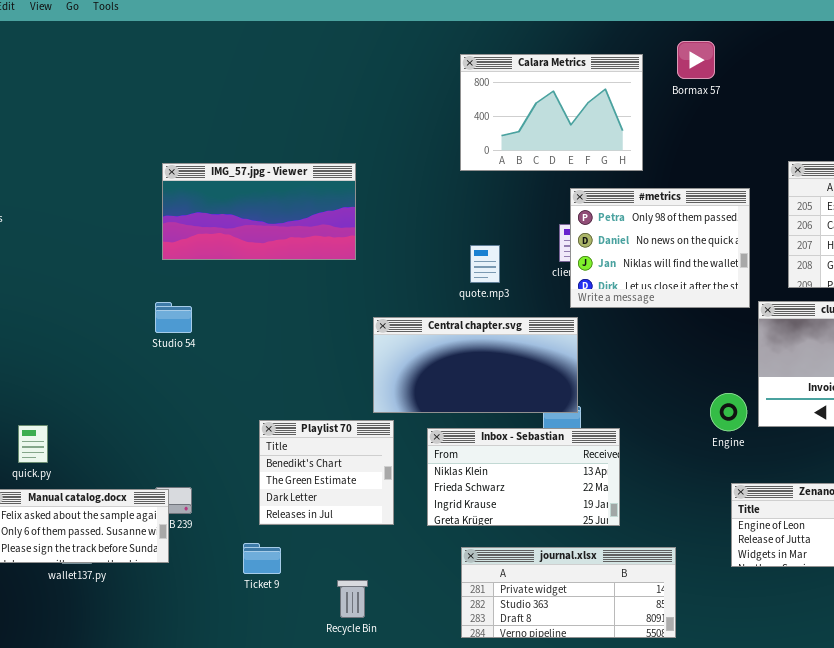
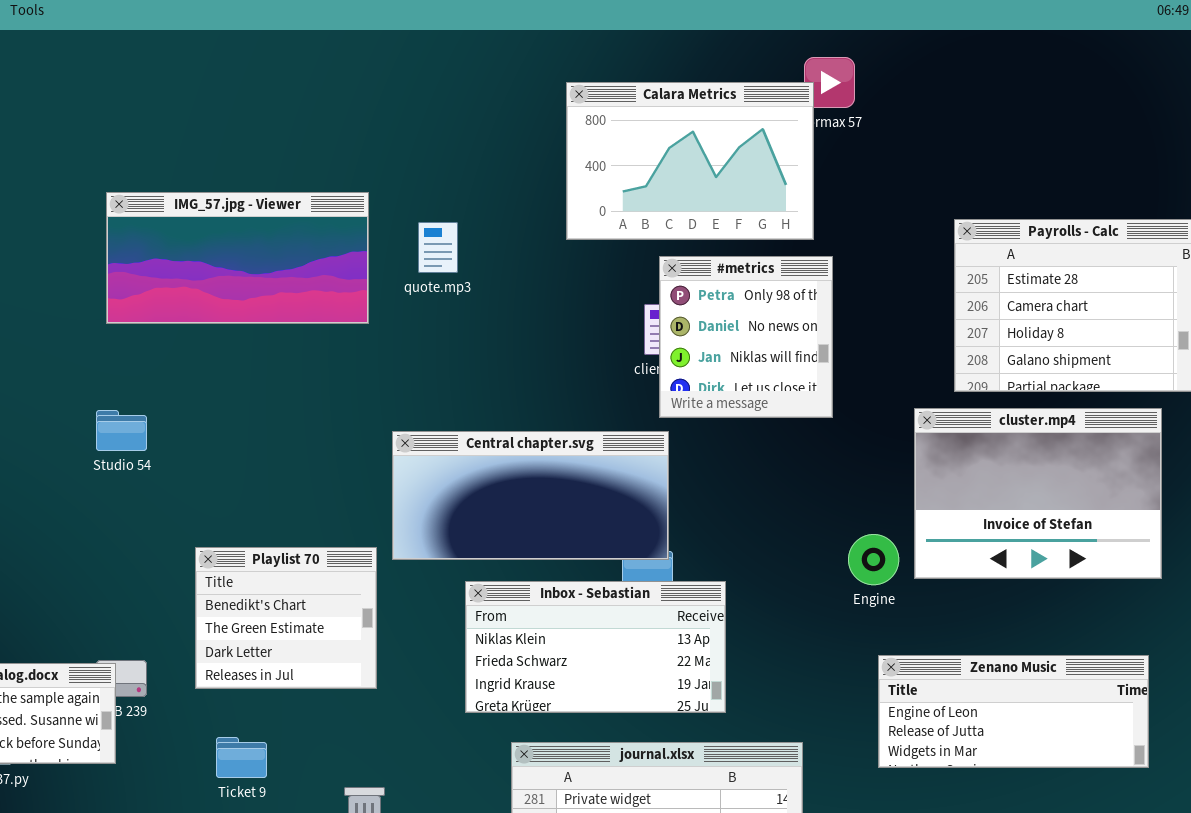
Calara Metrics: [460,54,643,171] -> [566,82,814,240], moved
IMG_57.jpg - Viewer: [162,163,356,260] -> [106,192,369,324], moved
#metrics: [570,188,750,308] -> [659,256,833,418], resized
quote.mp3: [470,245,500,283] -> [418,222,458,273], moved
Playlist 70: [259,420,394,525] -> [195,547,377,689], moved

